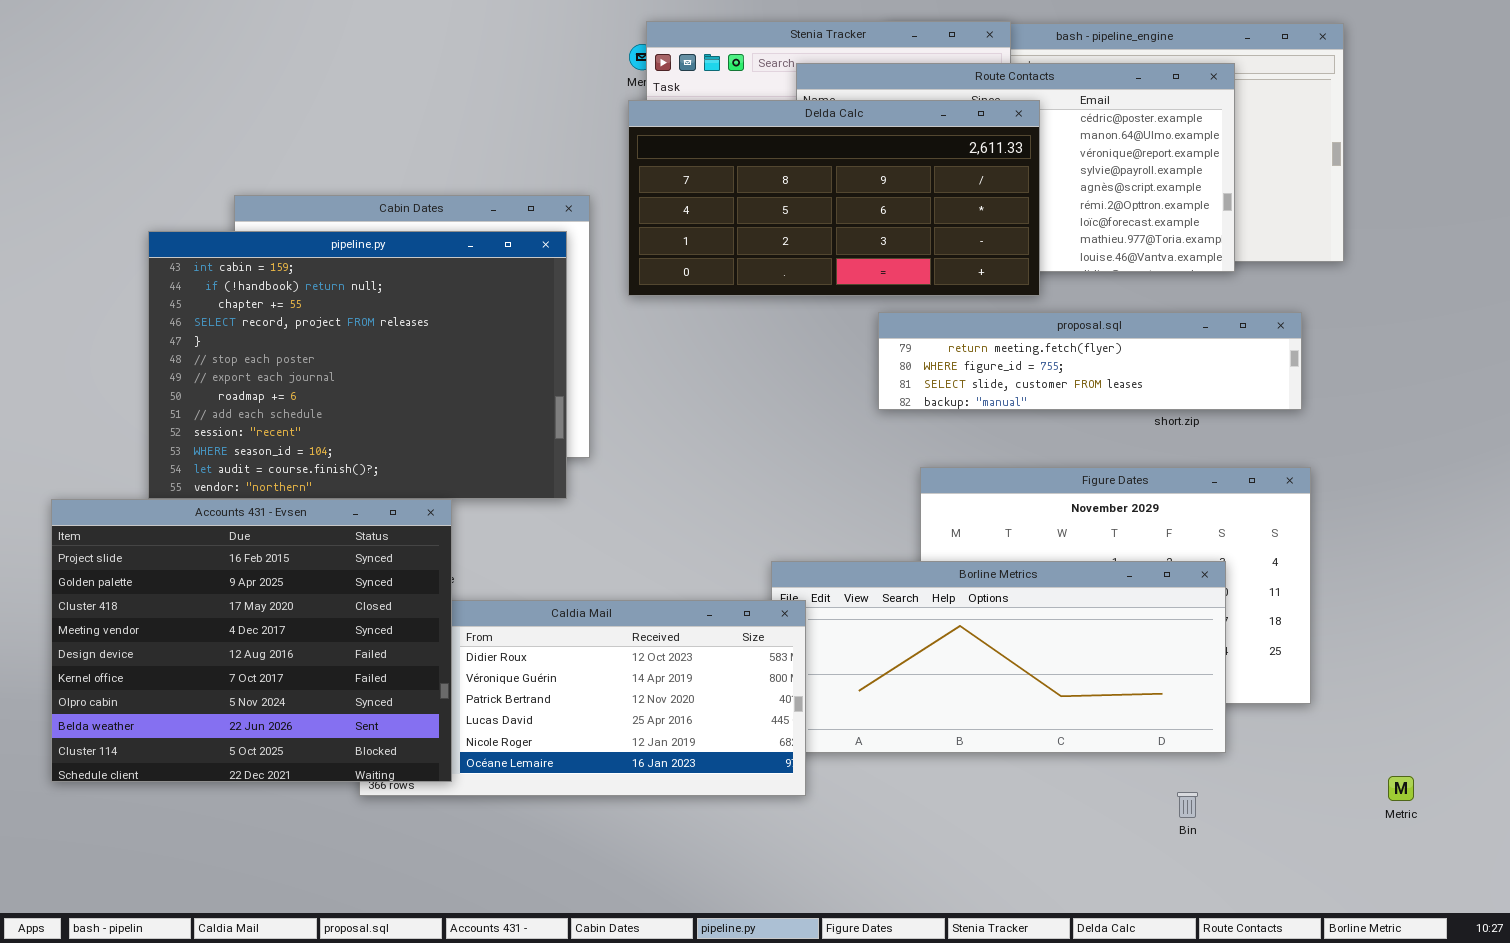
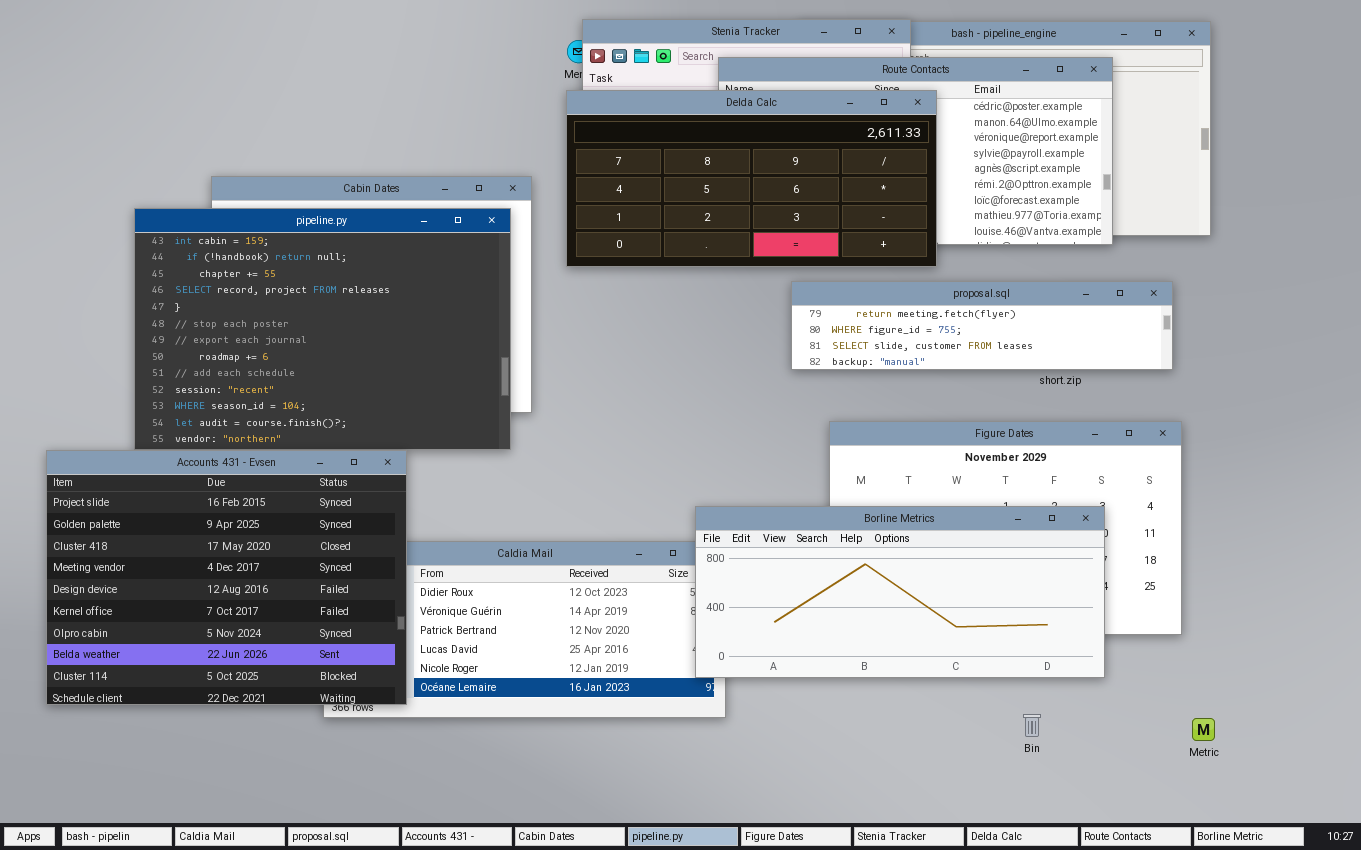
Borline Metrics: [771,561,1226,753] -> [695,506,1105,678], raised
Metric: [1388,776,1414,801] -> [1192,718,1215,741], moved
Bin: [1177,792,1198,818] -> [1023,714,1041,737], moved

